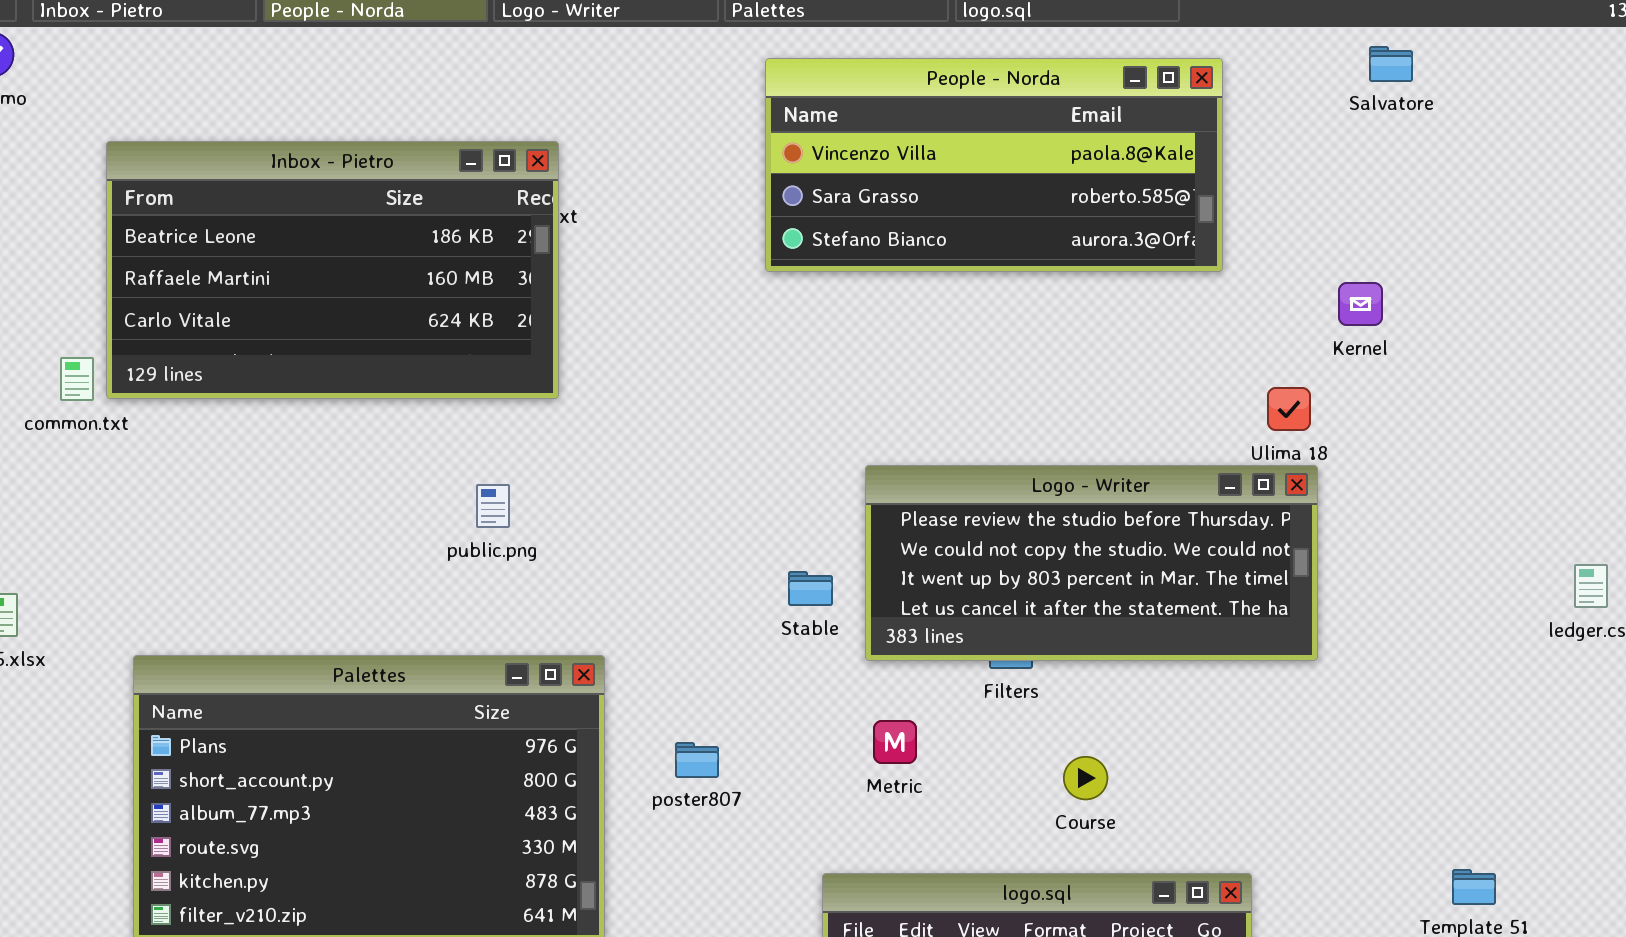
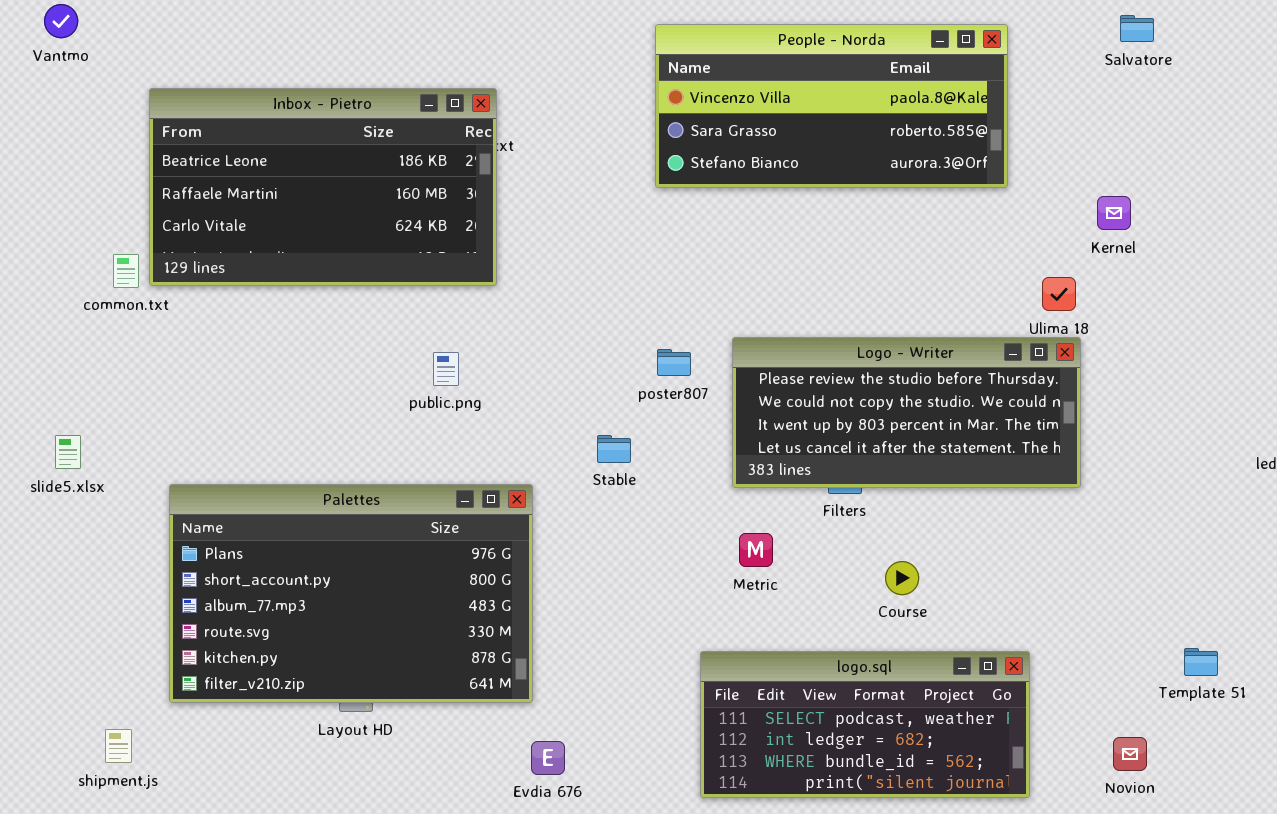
Stable: [788,571,833,606] -> [597,435,631,463], moved
poster807: [675,742,719,778] -> [657,349,691,376], moved

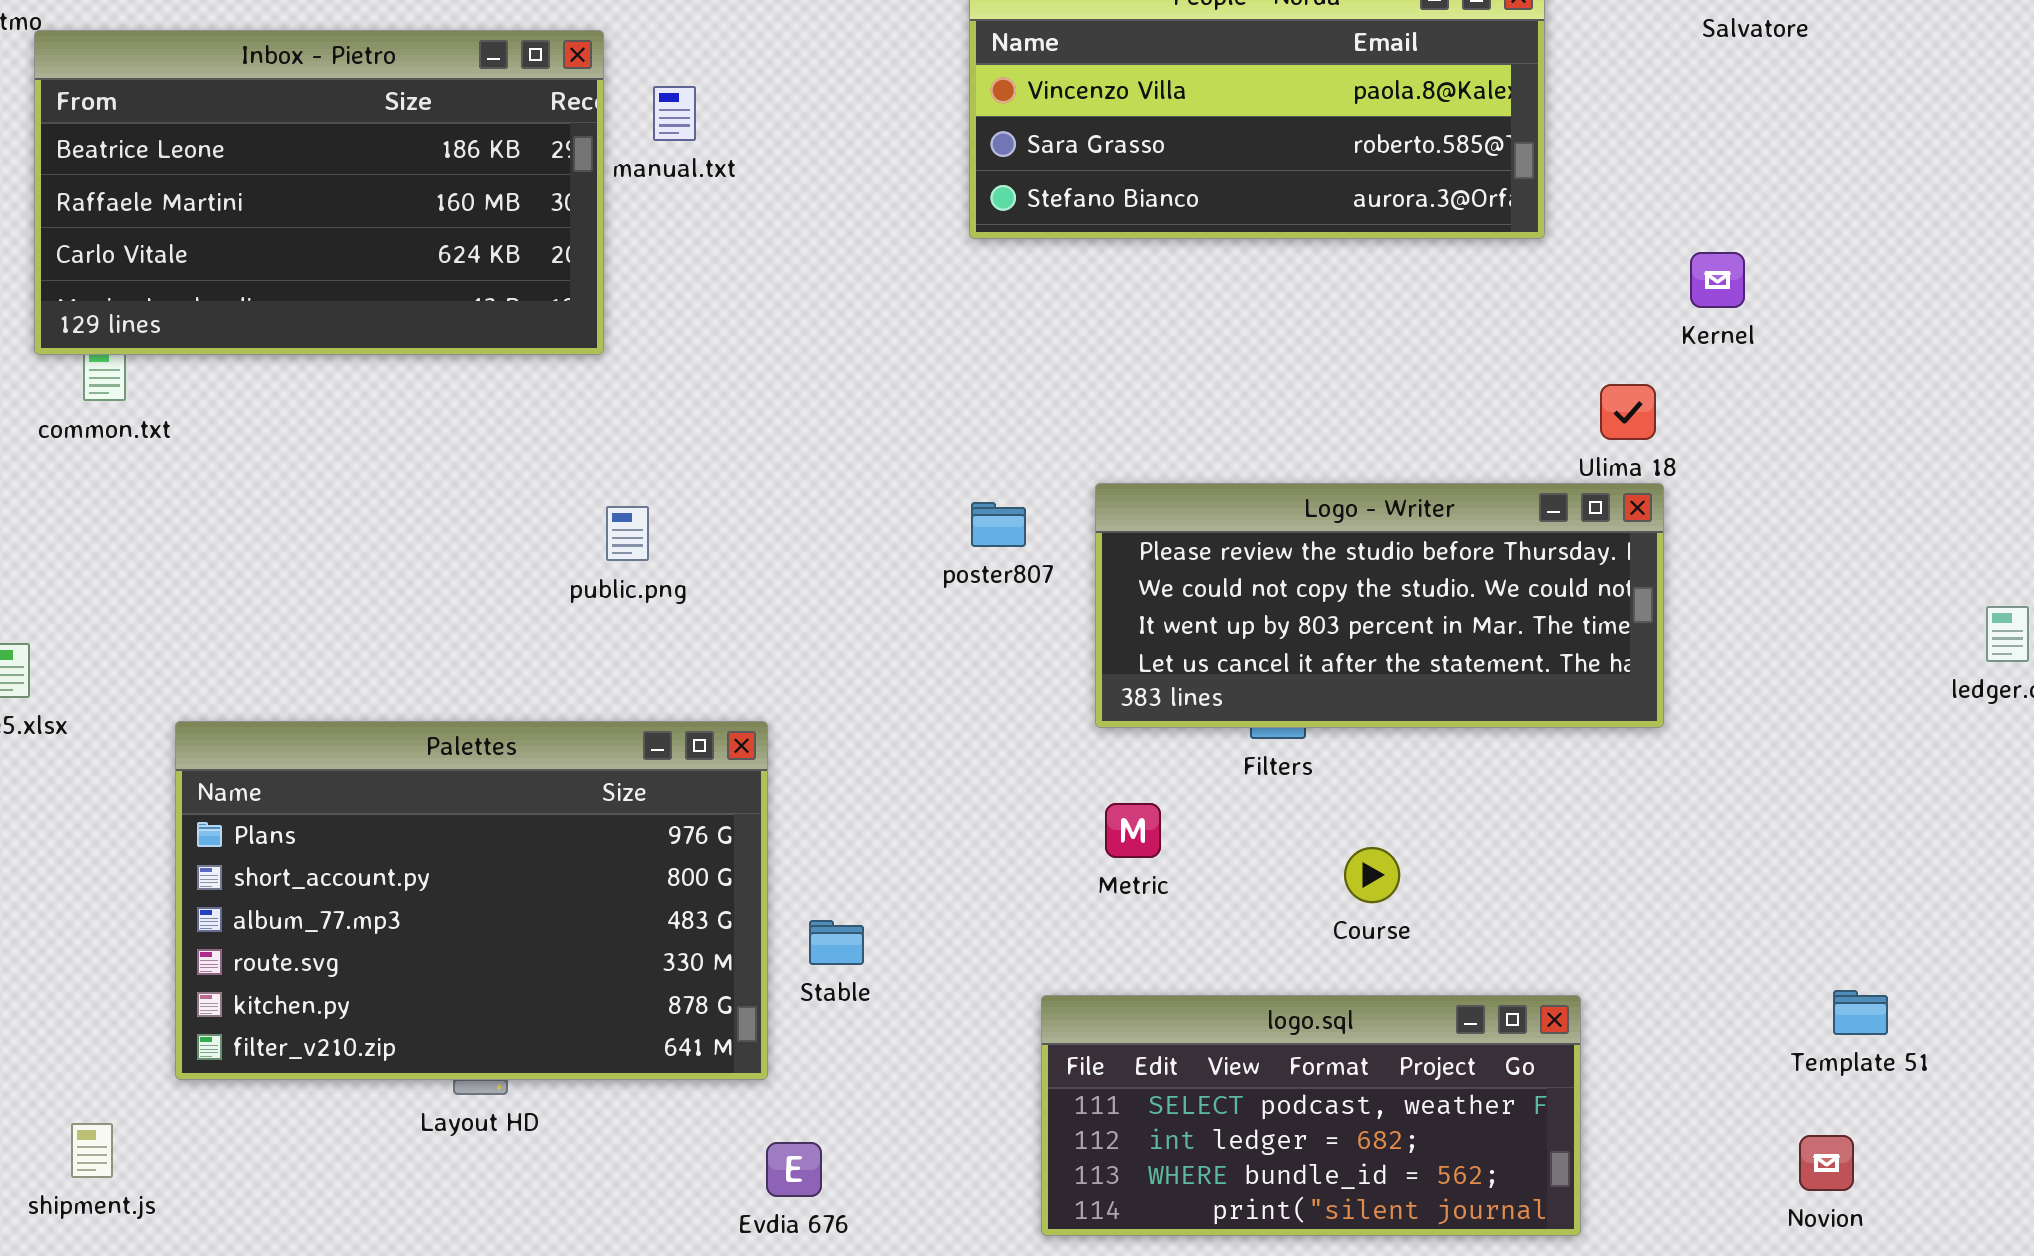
Inbox - Pietro: [149,88,497,286] -> [34,30,604,355], moved
Stable: [597,435,631,463] -> [809,920,864,965], moved
Novion: [1113,737,1147,771] -> [1799,1135,1854,1191], moved

